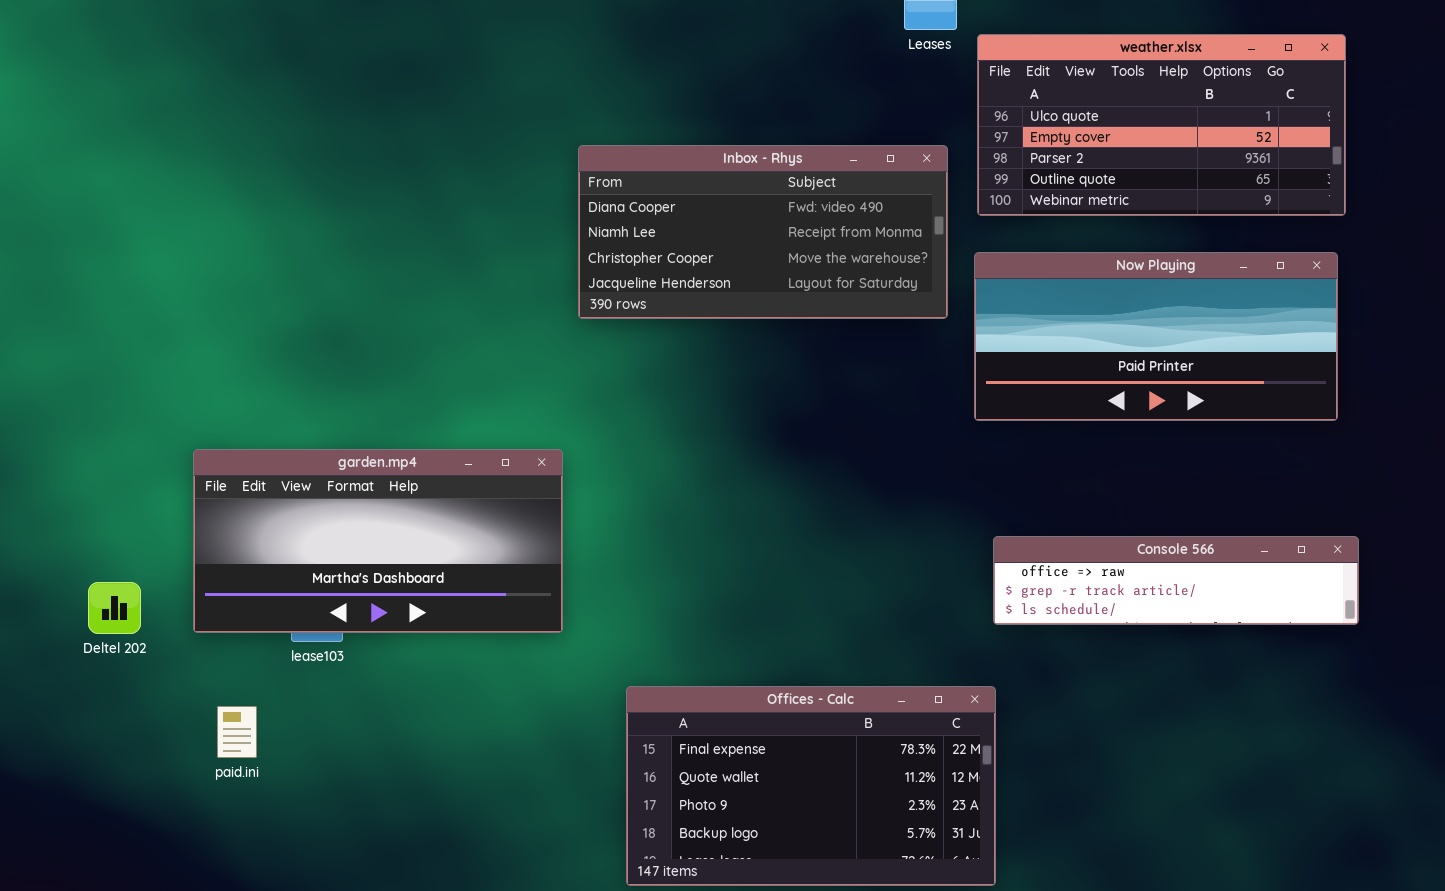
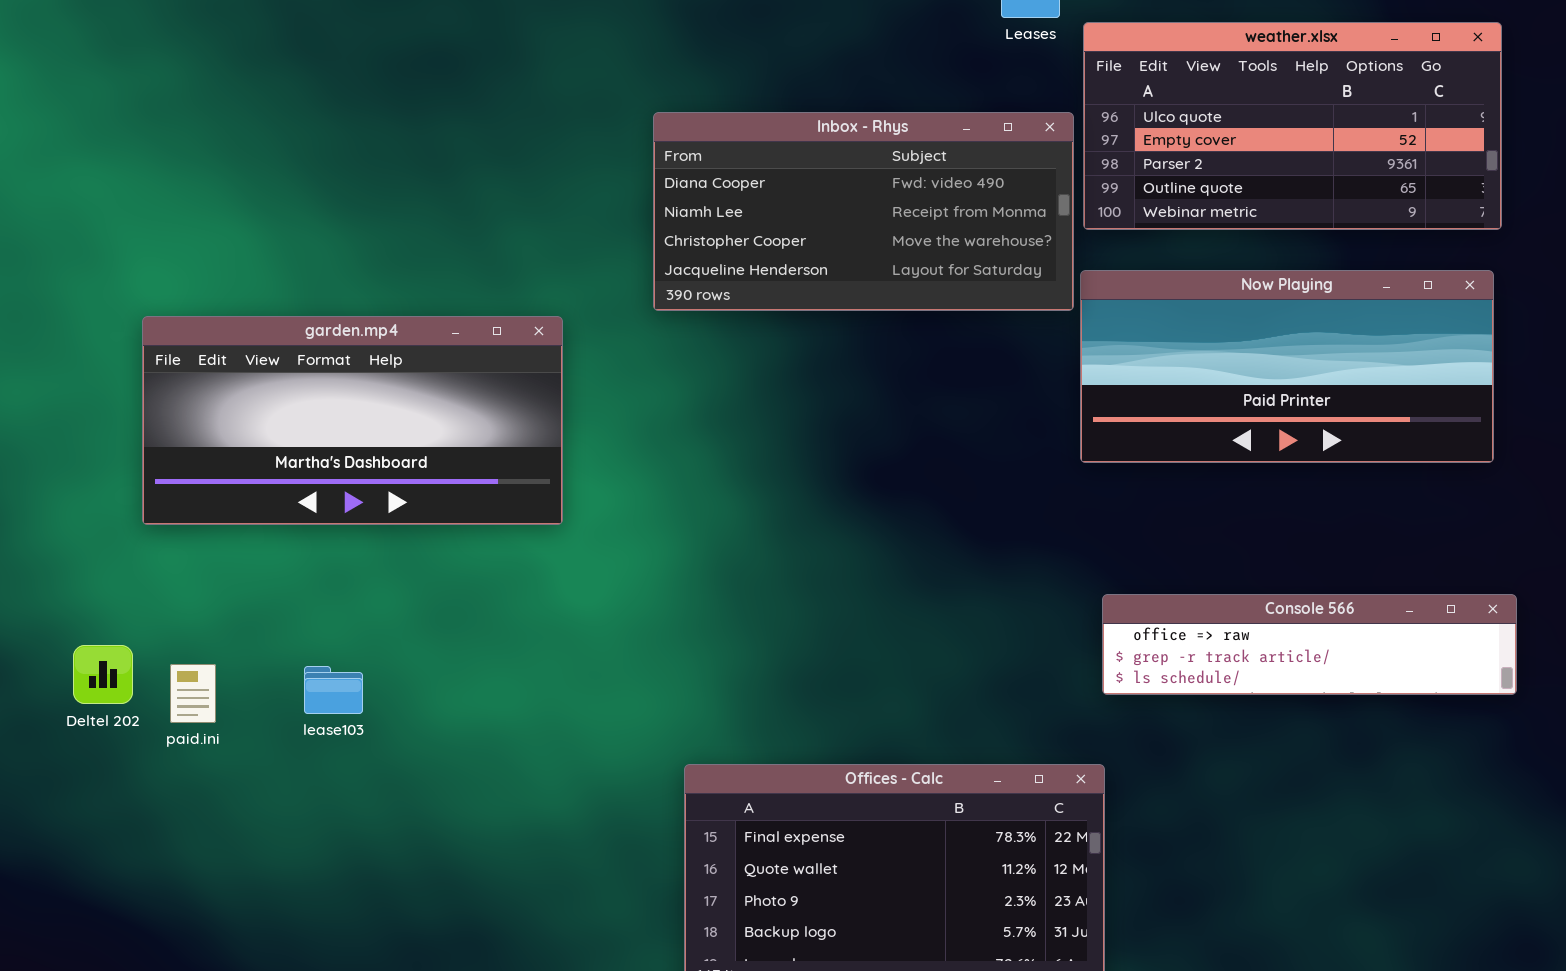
Inbox - Rhys: [578,145,948,319] -> [653,112,1074,311], moved
garden.mp4: [193,449,563,633] -> [142,316,563,525], moved
paid.ini: [217,706,257,758] -> [170,664,216,723], moved

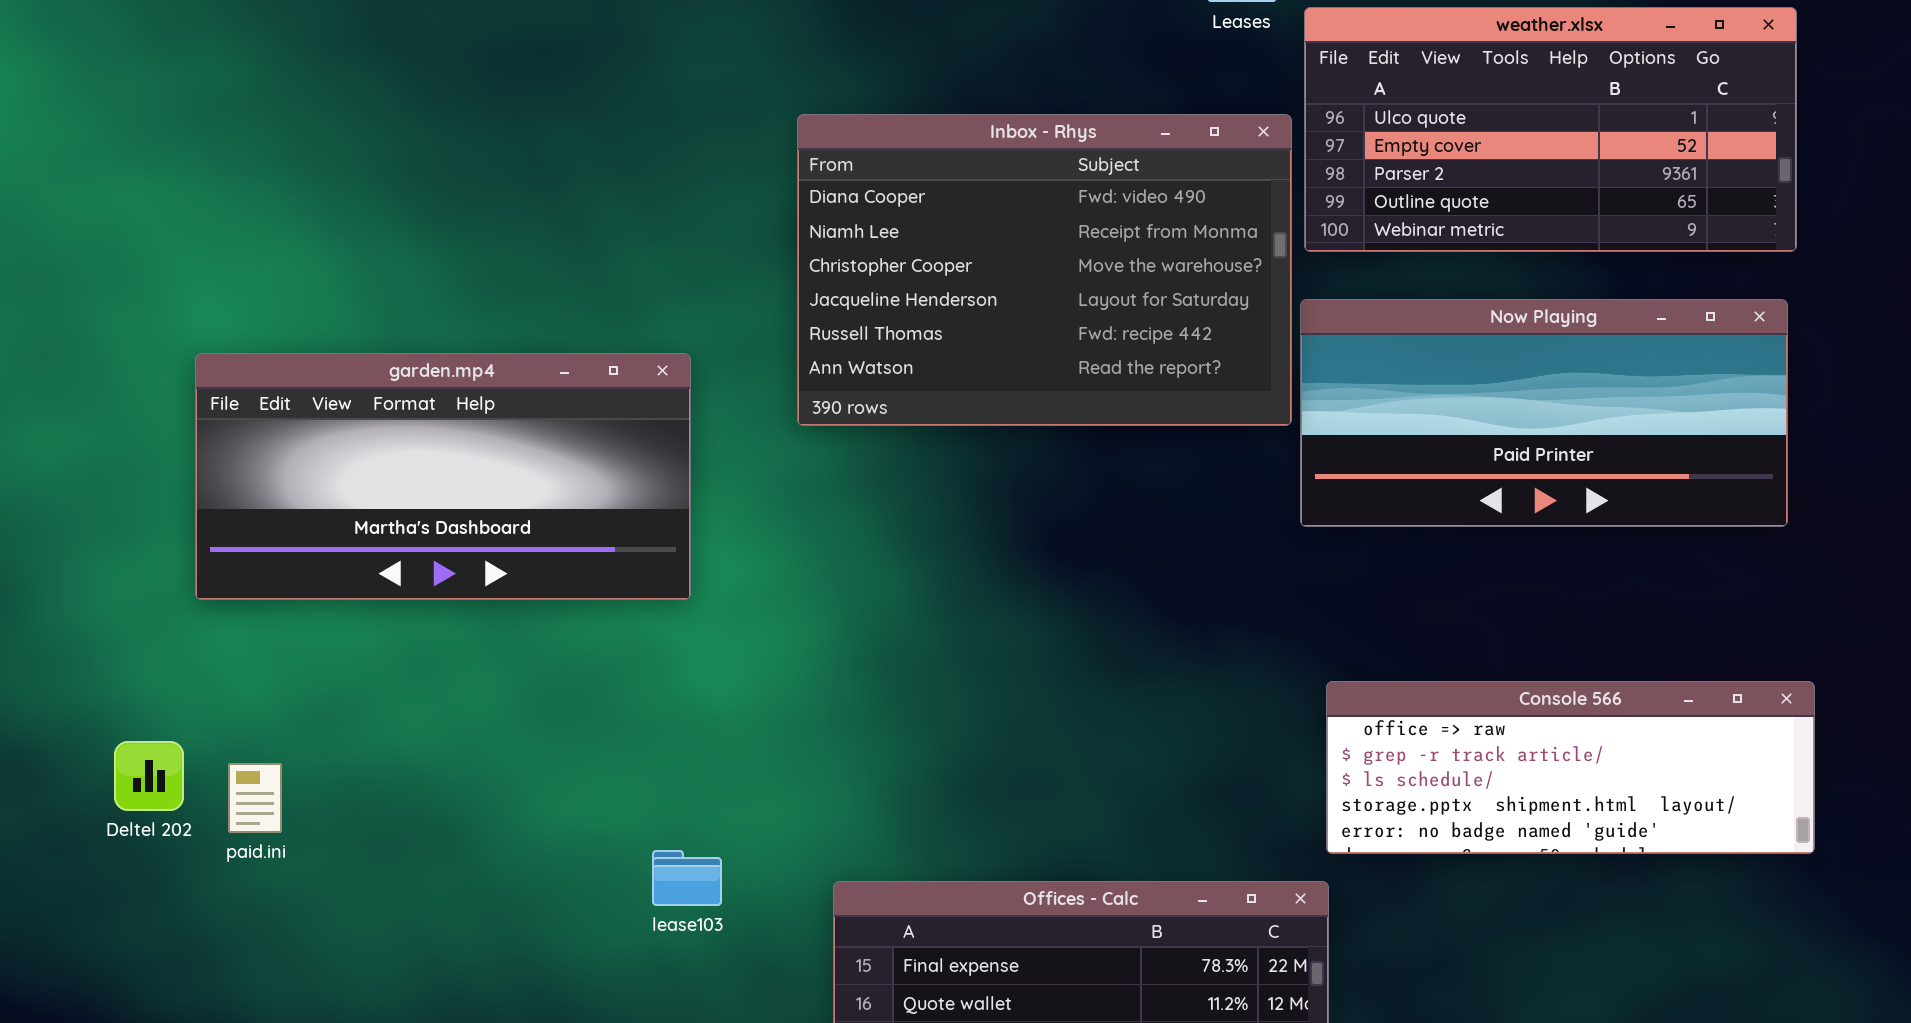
Inbox - Rhys: [653,112,1074,311] -> [797,114,1292,426], resized
Console 566: [1102,594,1517,695] -> [1326,681,1815,854], resized
lease103: [304,666,363,714] -> [652,850,722,906], moved

